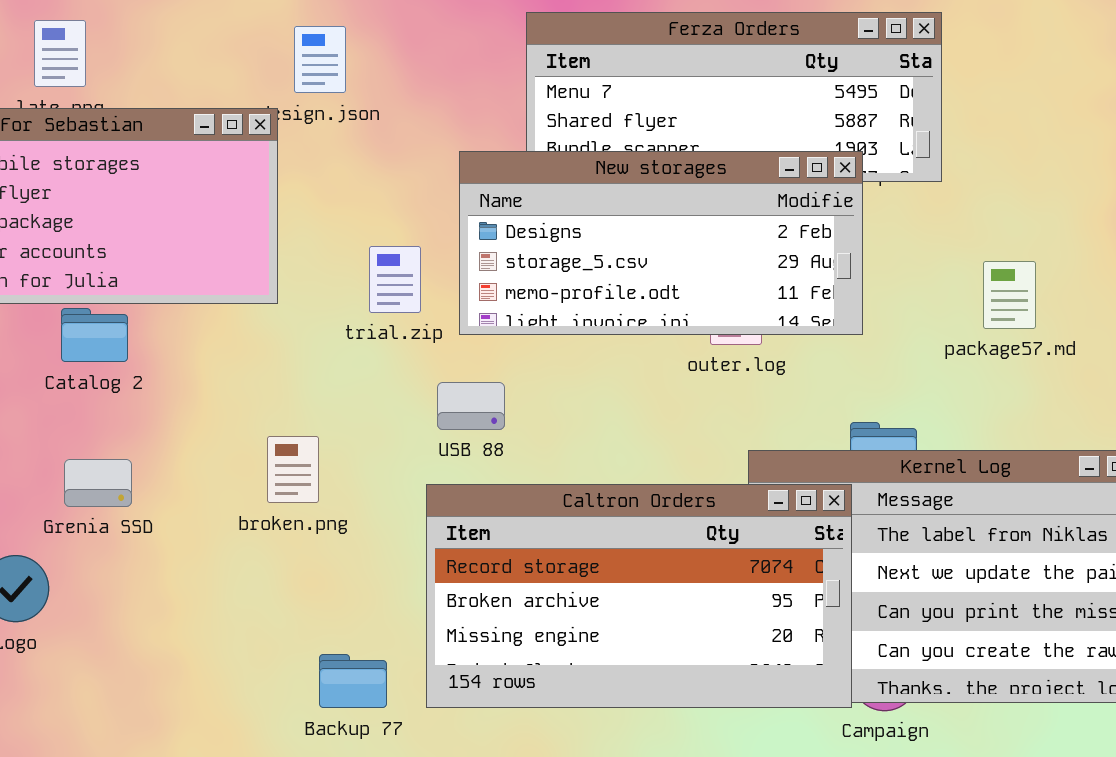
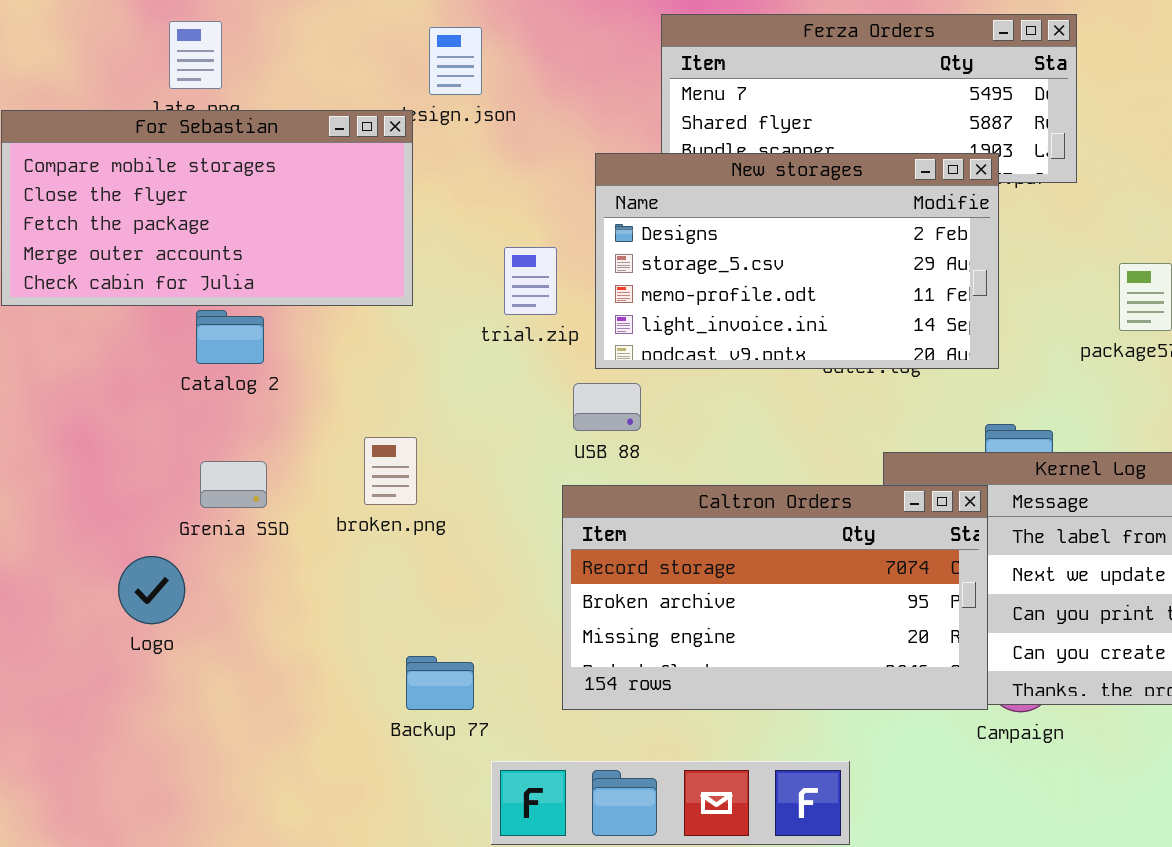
New storages: [459,151,863,335] -> [595,153,999,369], resized
broken.png: [267,436,319,503] -> [364,437,417,505], moved
Backup 77: [319,654,387,708] -> [406,656,474,710], moved

